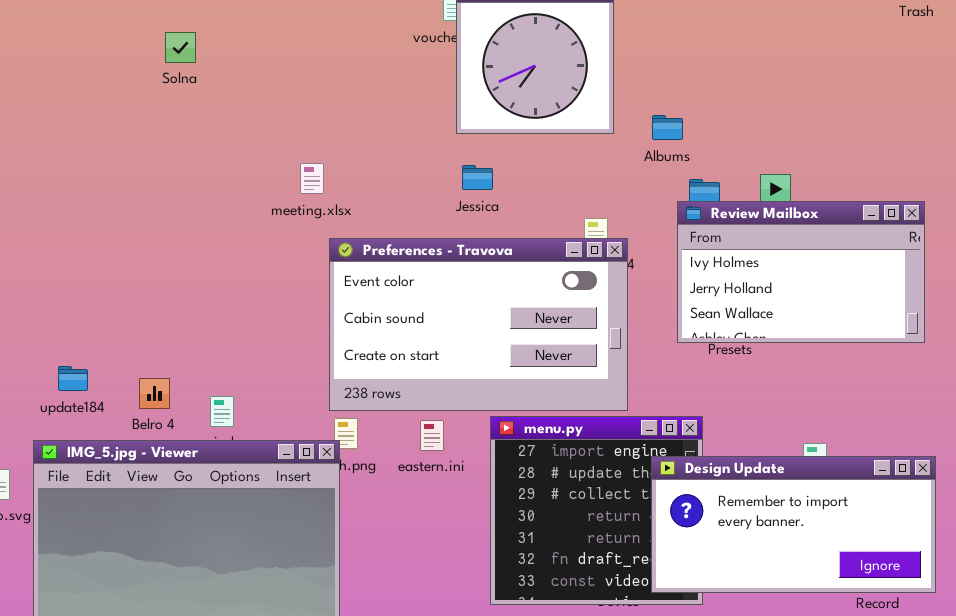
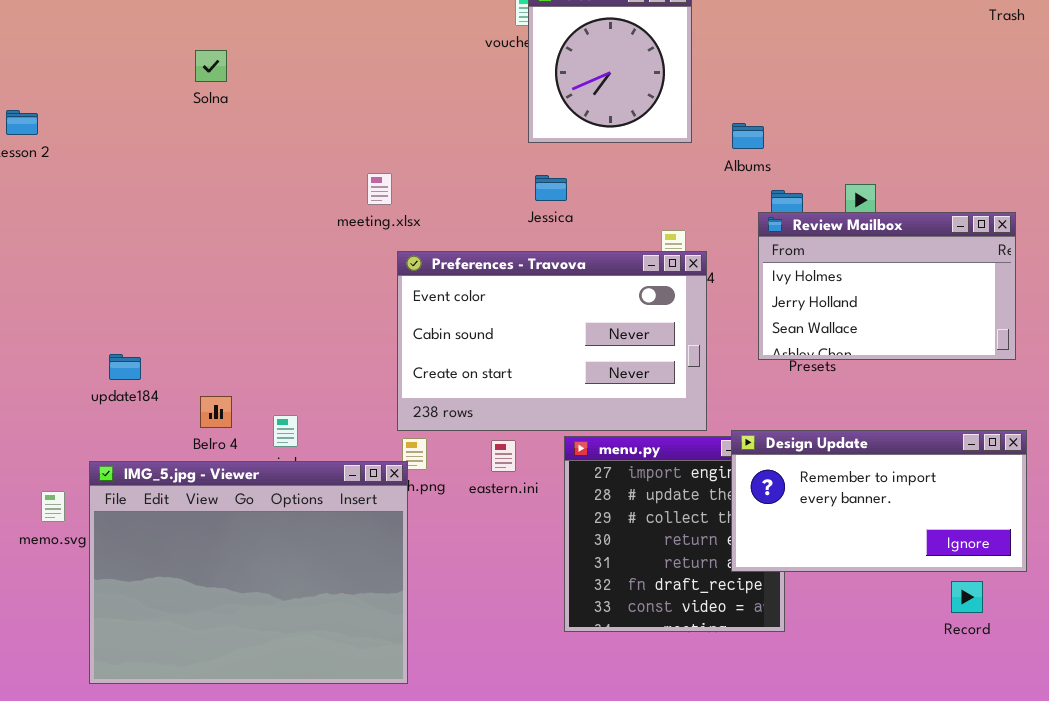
Solna: [165,32,196,63] -> [195,50,227,82], moved
update184: [58,366,88,391] -> [109,354,141,380], moved
Design Update: [651,456,936,593] -> [731,430,1027,572], moved

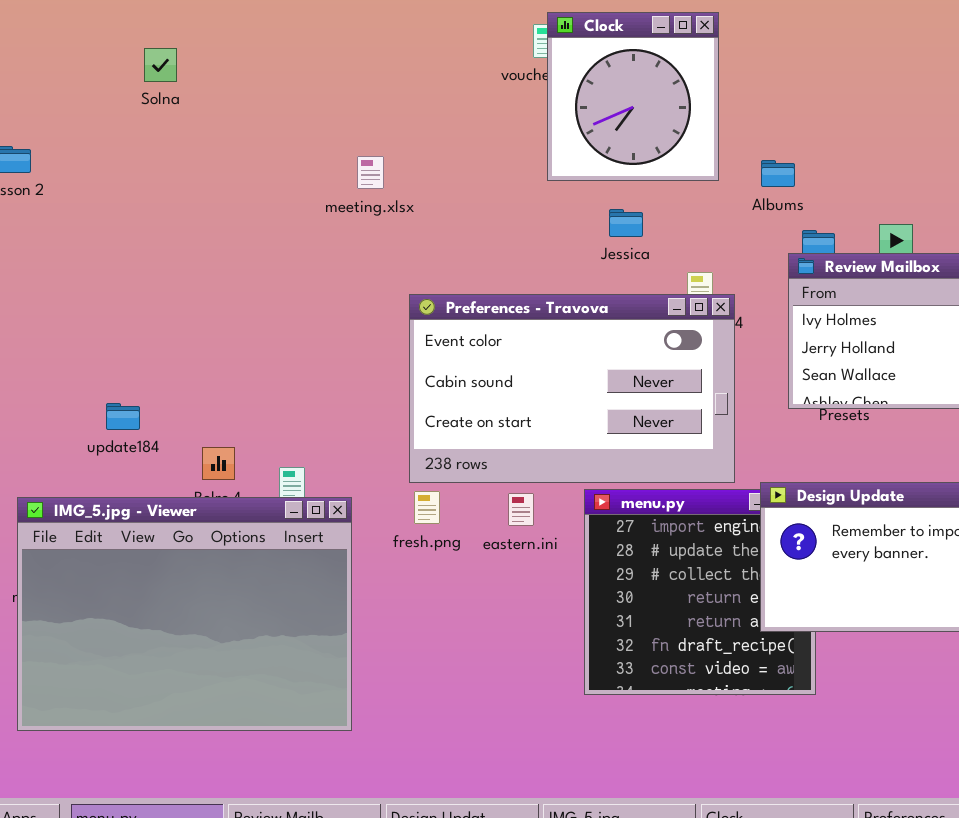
Solna: [195,50,227,82] -> [144,48,177,82], moved
meeting.xlsx: [367,173,392,205] -> [357,156,384,189], moved
Jessica: [535,175,567,201] -> [609,209,643,237], moved
IMG_5.jpg - Viewer: [89,461,408,684] -> [17,497,352,731], moved

